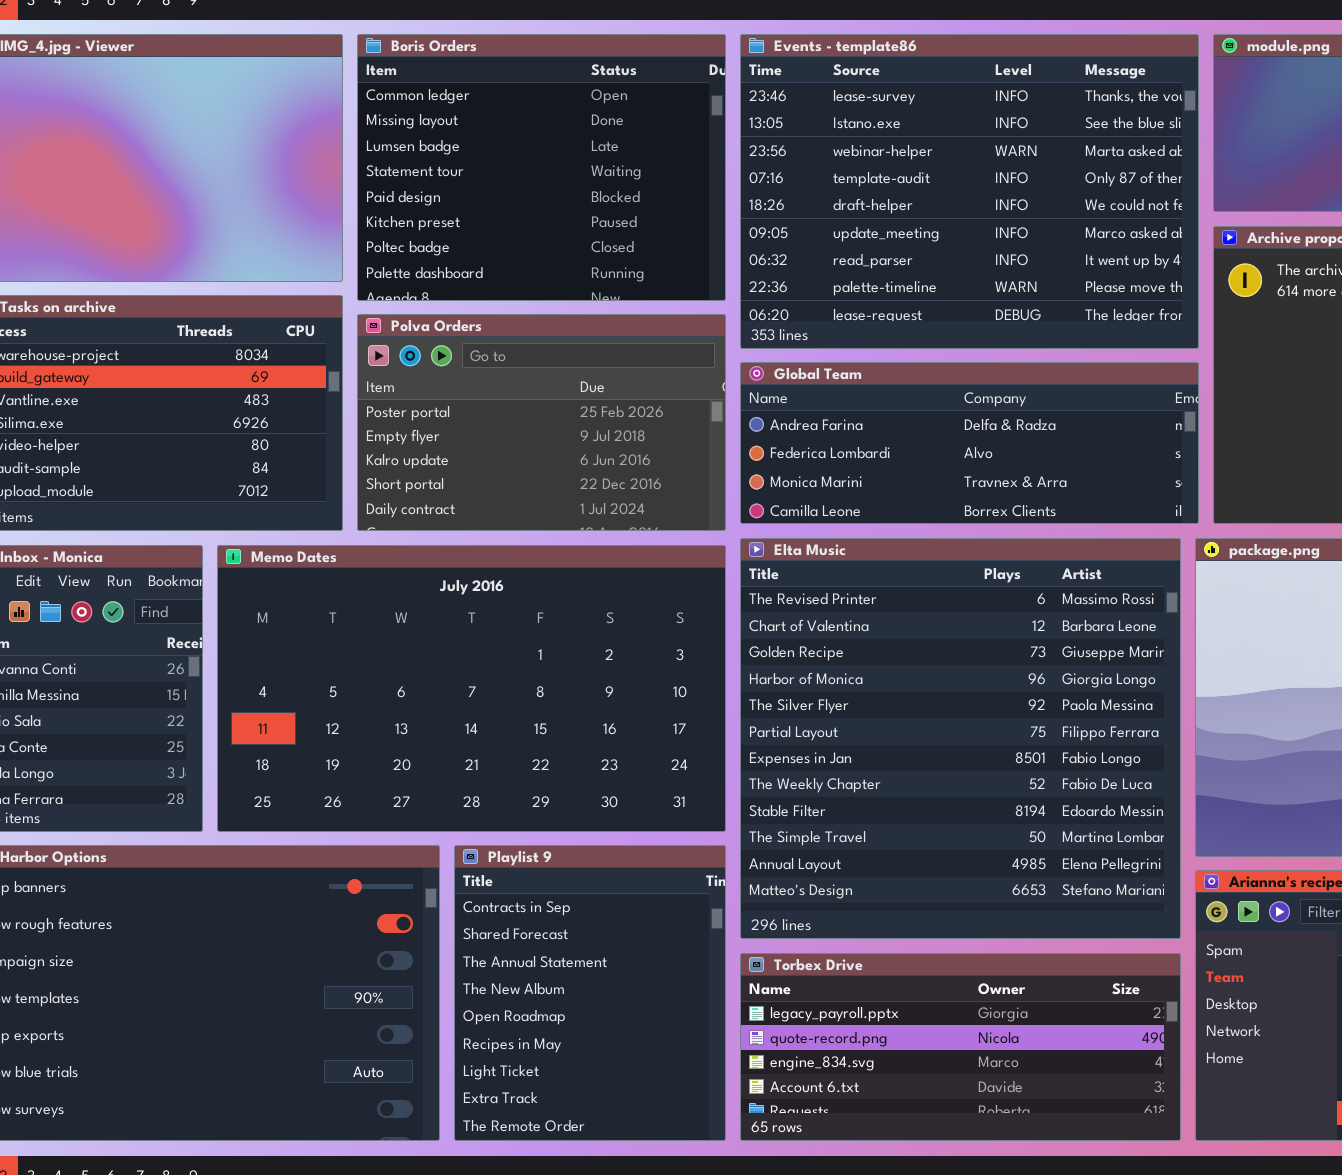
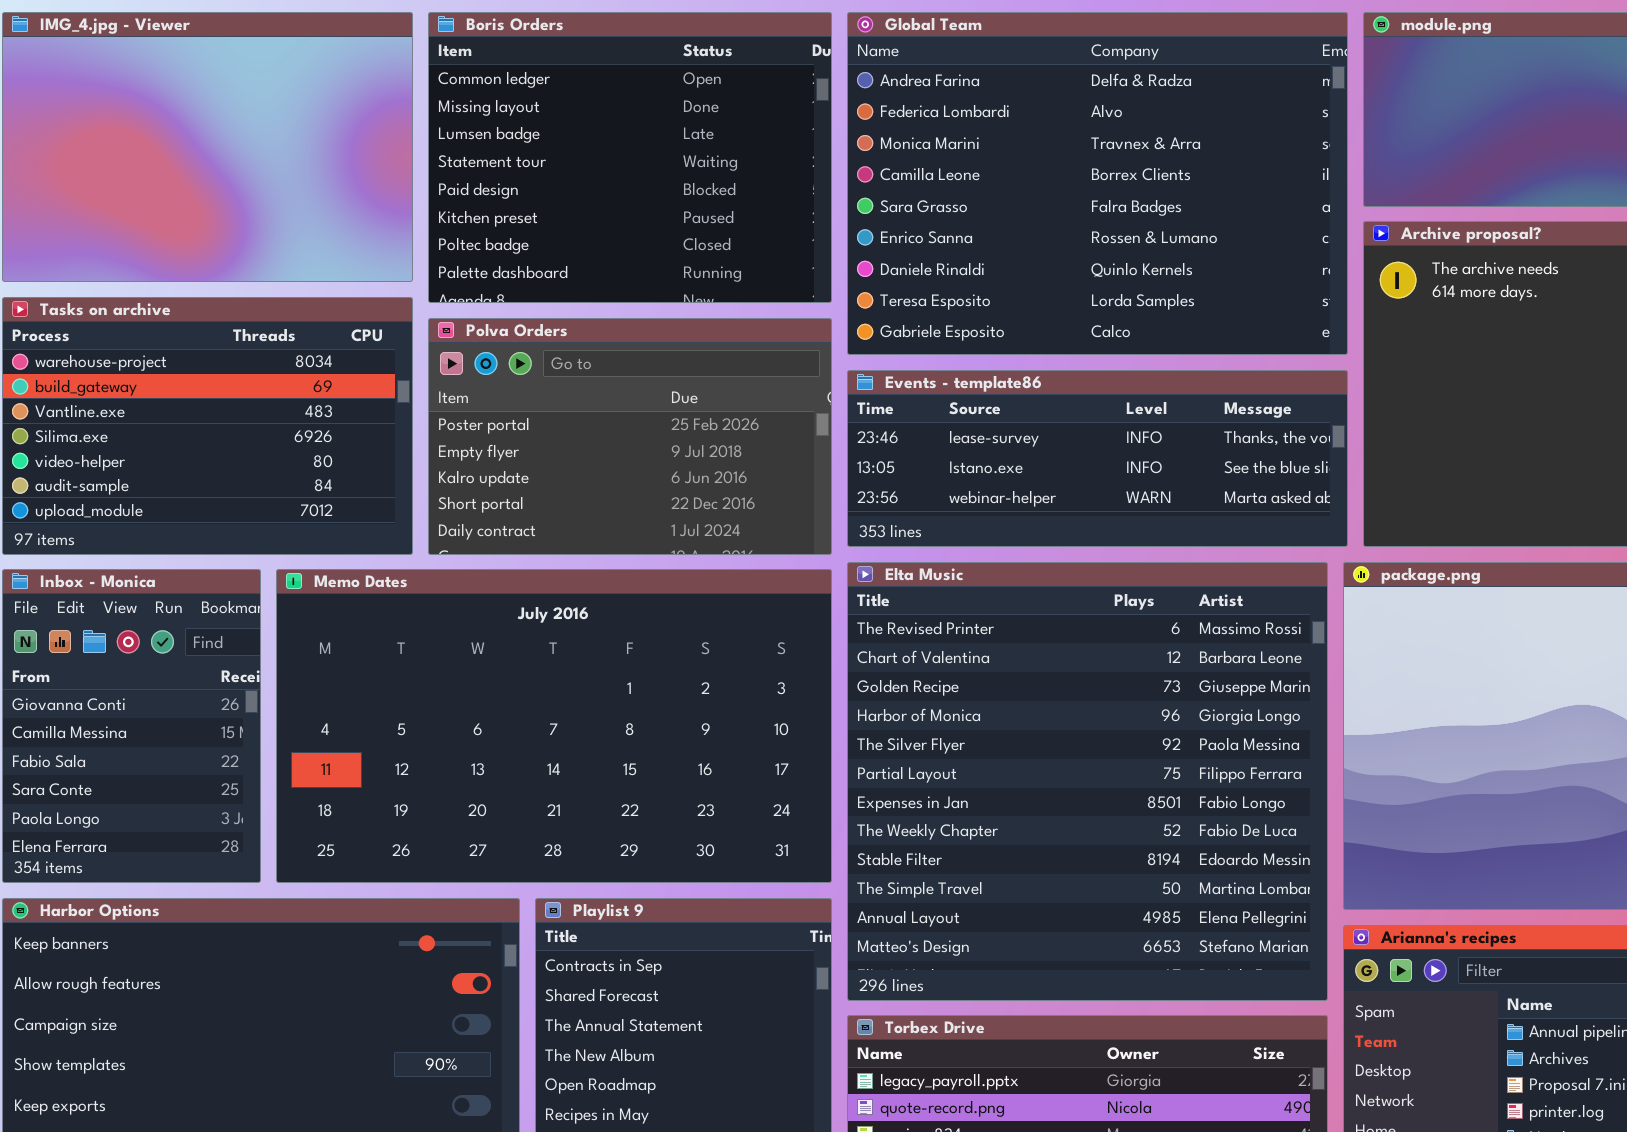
Events - template86: [740,34,1199,349] -> [847,370,1348,547], moved, resized
Global Team: [740,362,1199,524] -> [847,12,1348,355], moved, resized

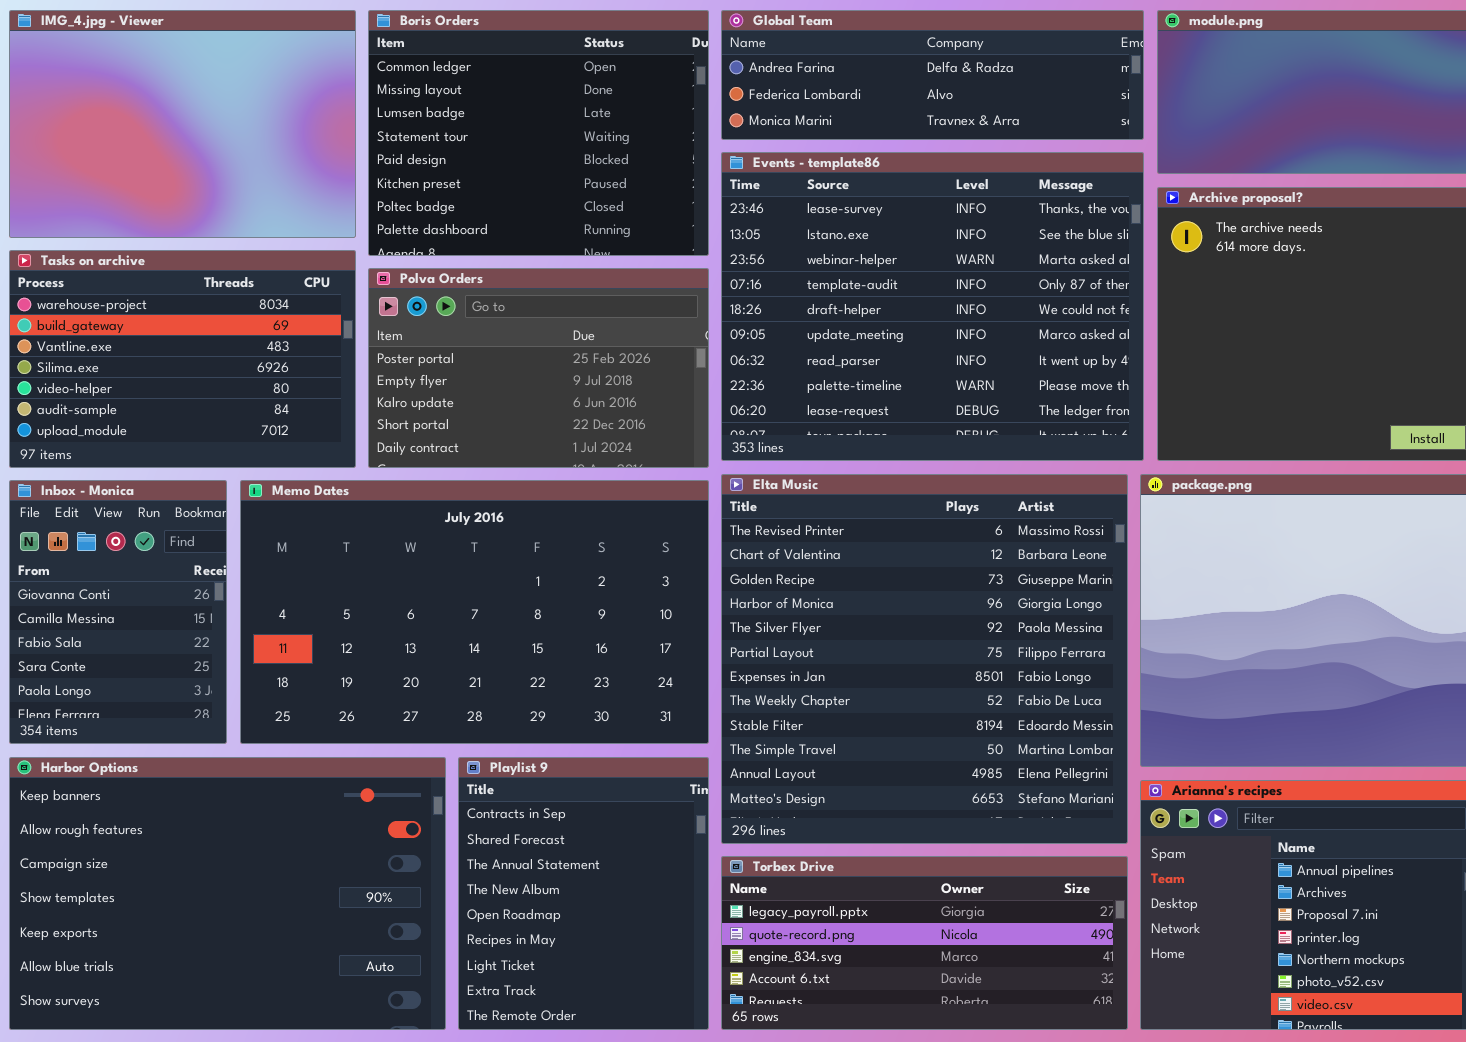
Global Team: [847,12,1348,355] -> [721,10,1144,140], resized
Events - template86: [847,370,1348,547] -> [721,152,1144,461], resized

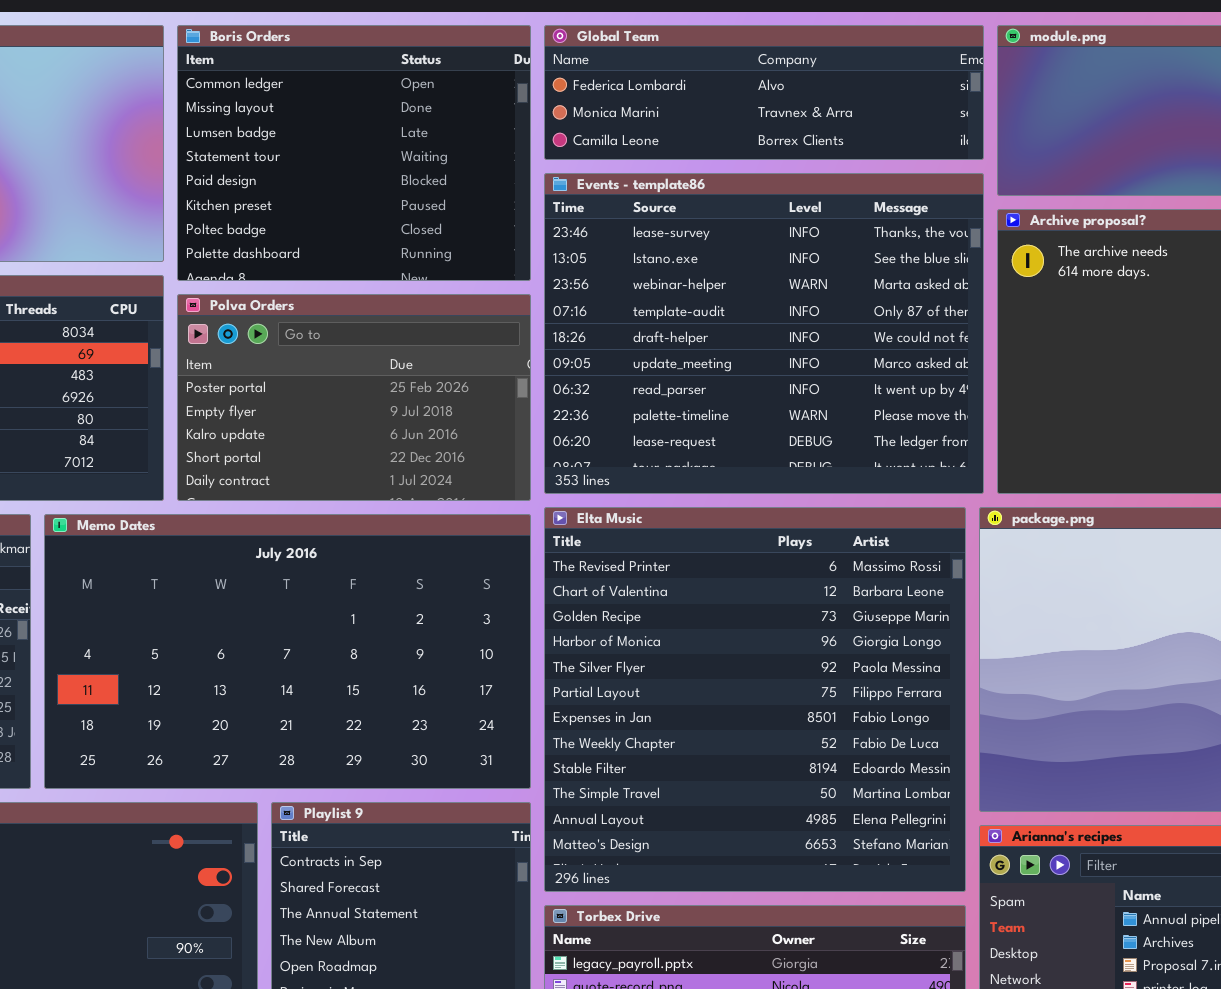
Global Team: [721,10,1144,140] -> [544,25,984,160], scrolled down 1 row

